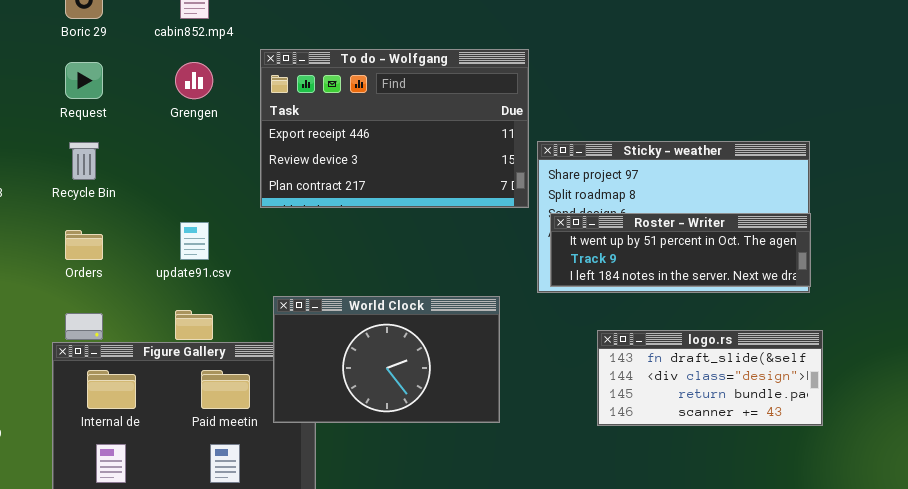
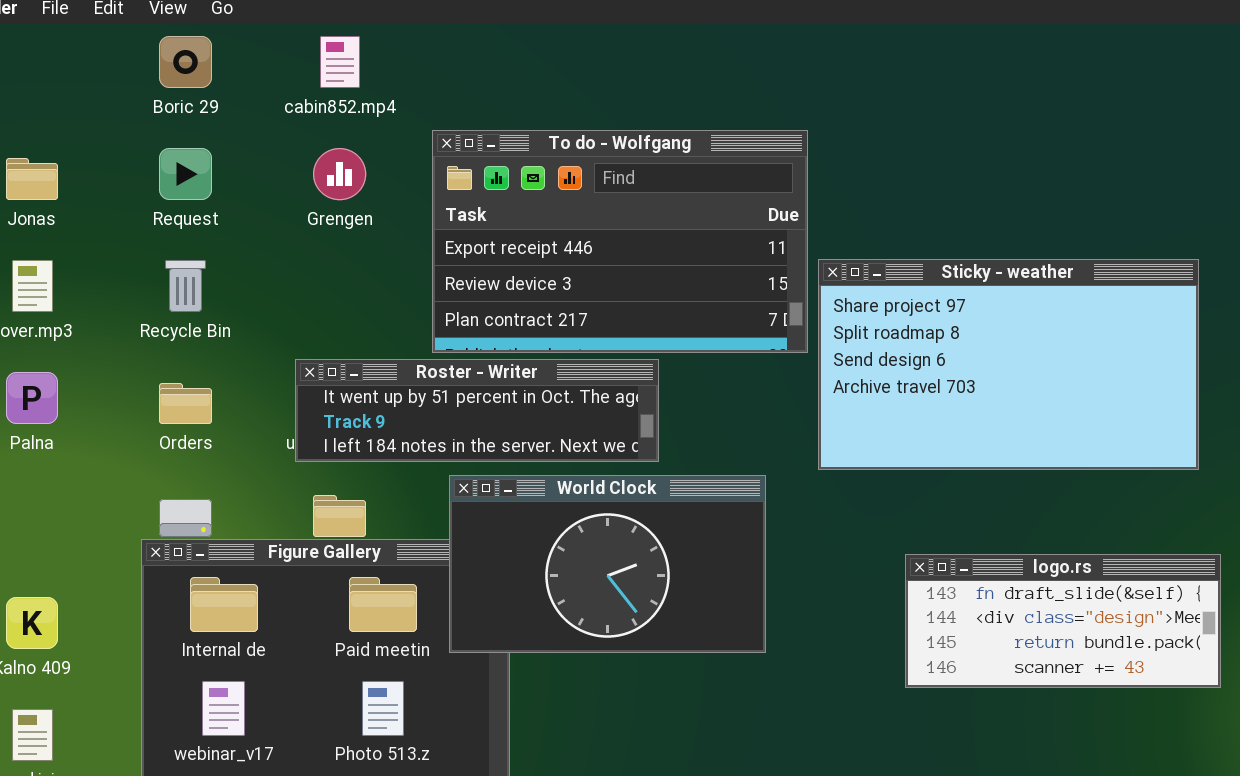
Roster - Writer: [550,213,811,287] -> [295,359,659,462], moved
logo.rs: [597,330,823,426] -> [905,554,1221,688], moved

